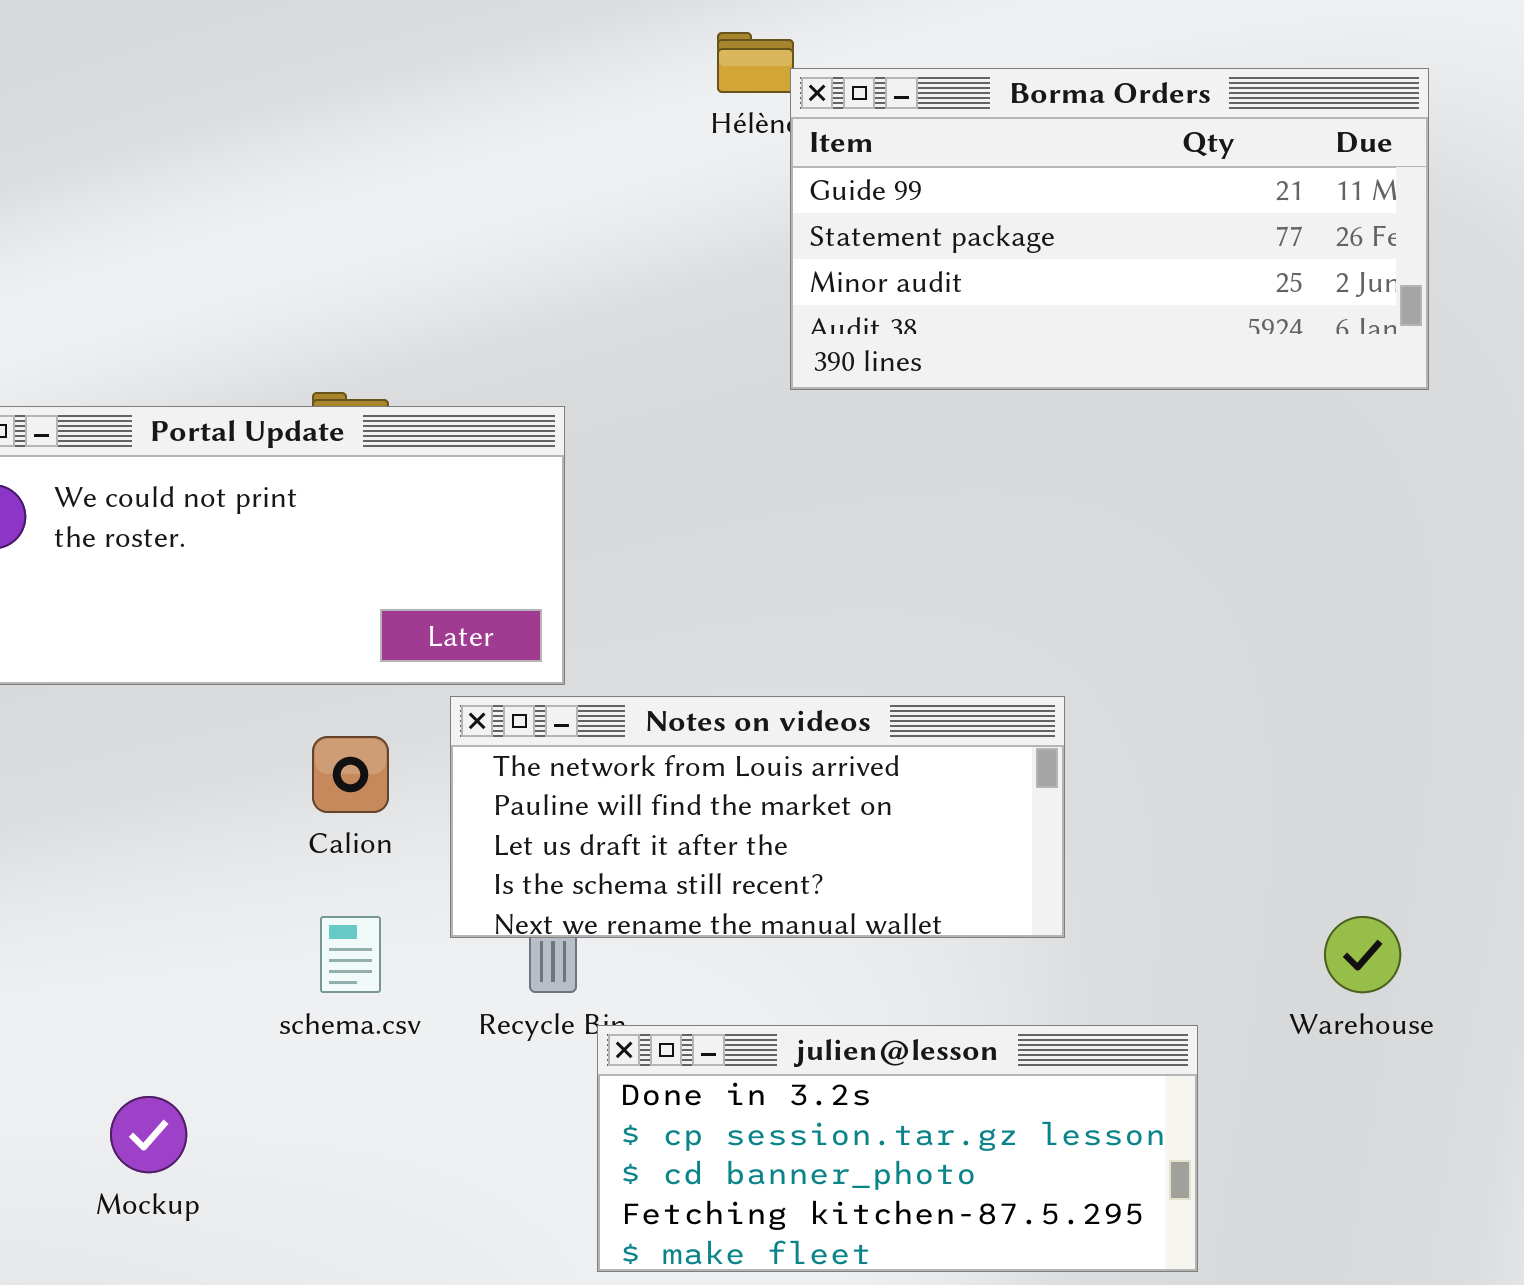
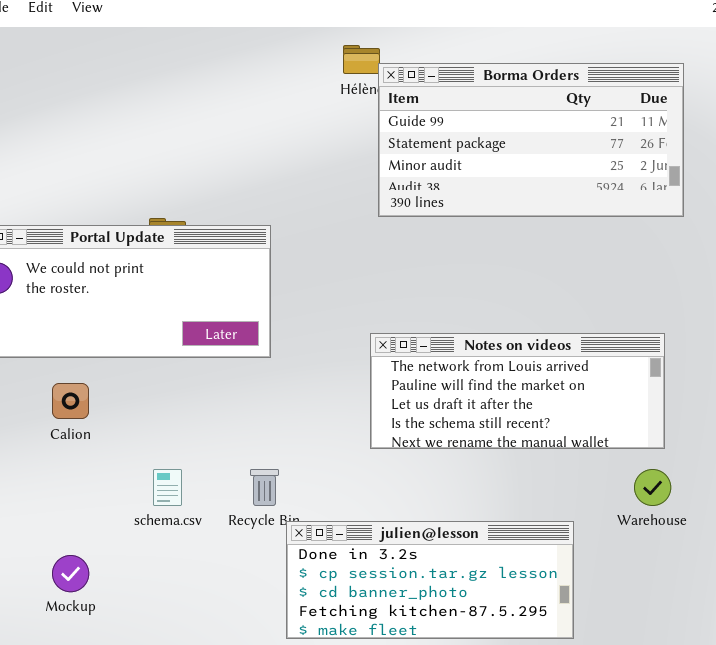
Notes on videos: [450,696,1065,938] -> [370,333,665,449], moved
Calion: [312,736,389,813] -> [52,383,89,419], moved

